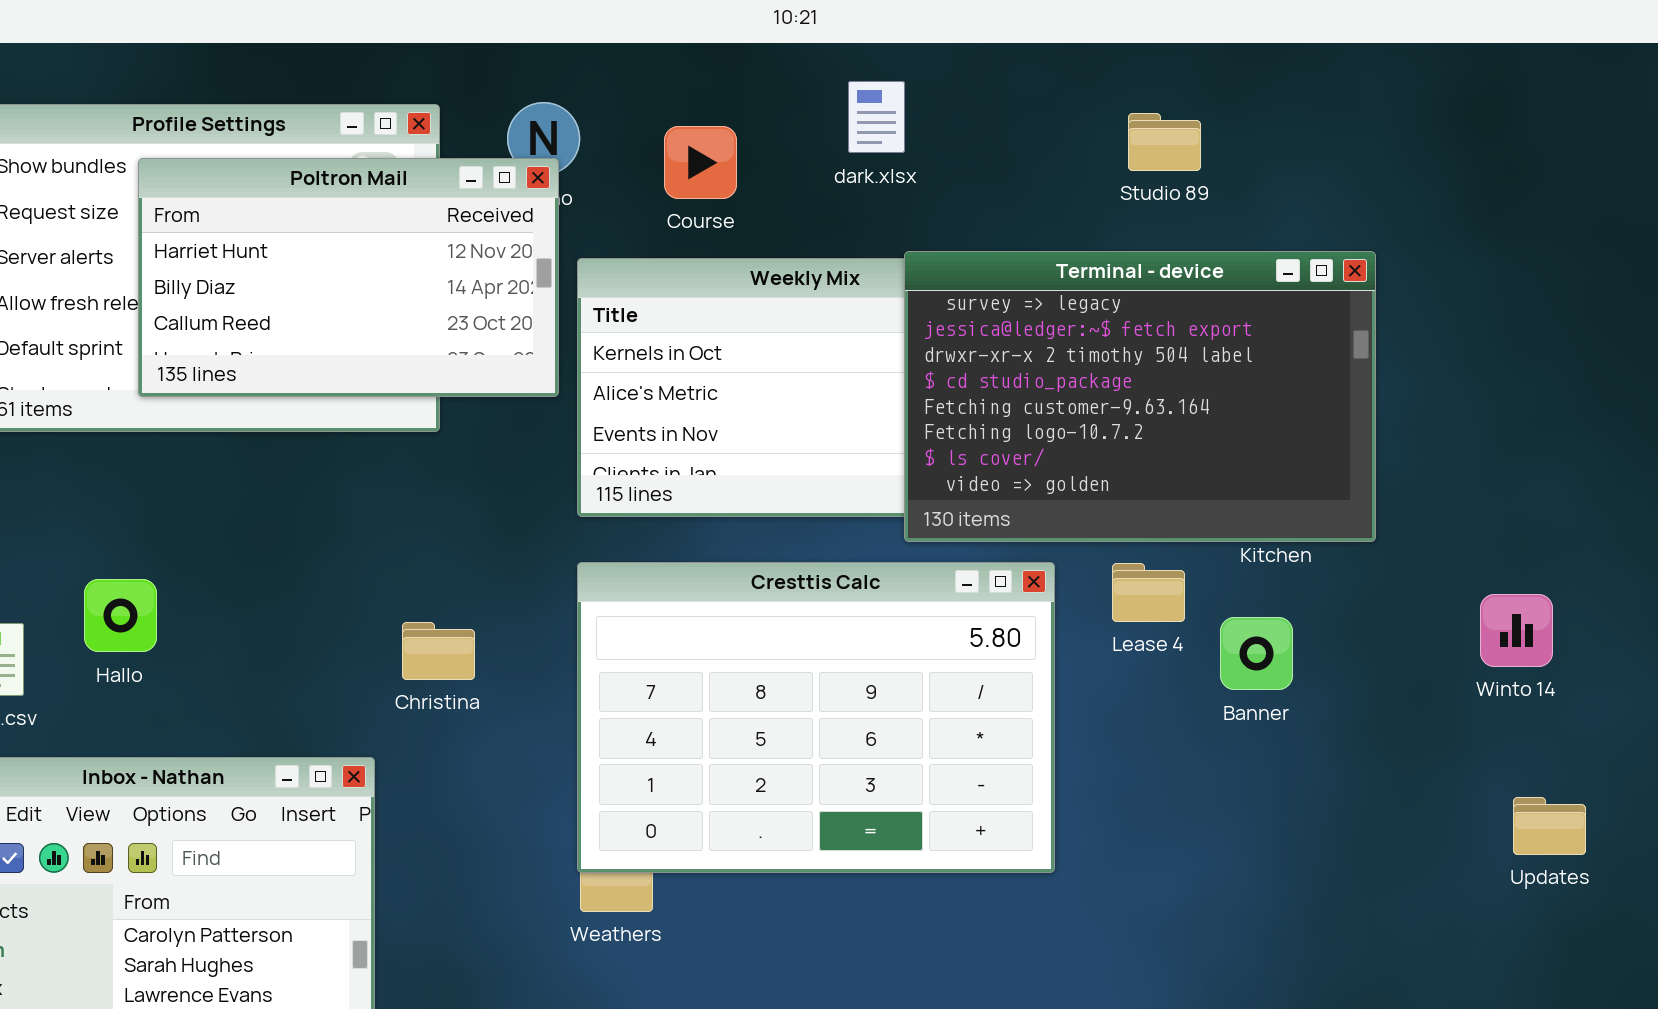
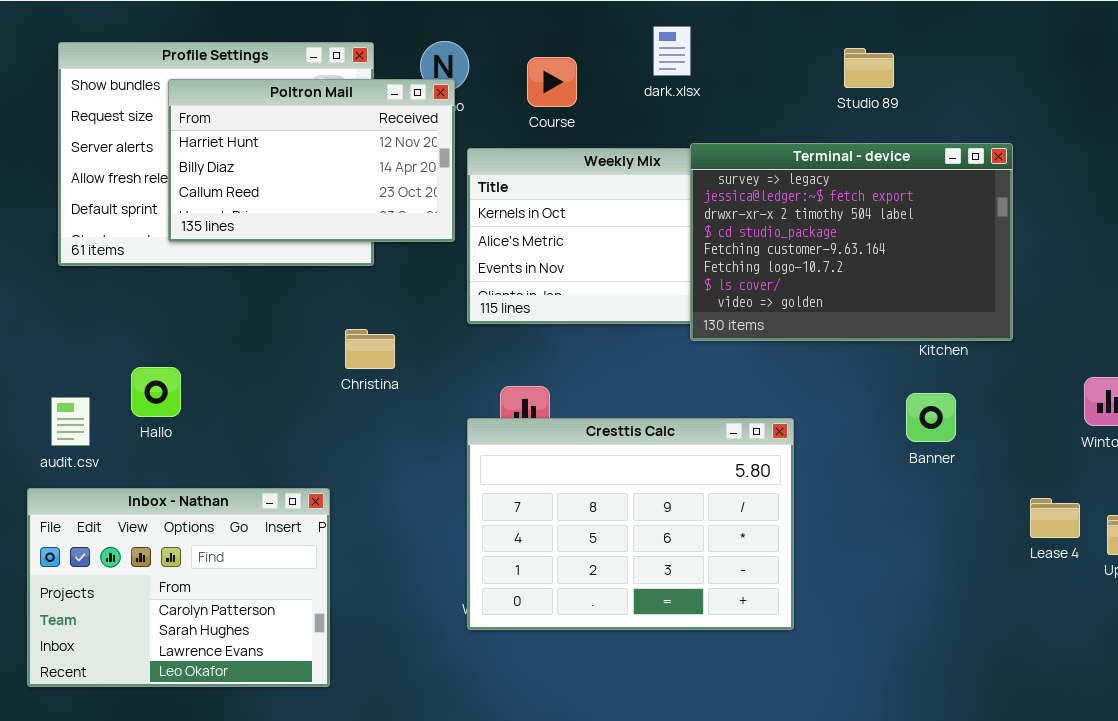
Cresttis Calc: [577,562,1055,873] -> [467,418,794,630], moved
Lease 4: [1112,563,1185,622] -> [1030,498,1080,538], moved
Christina: [402,622,475,680] -> [345,329,395,369], moved

